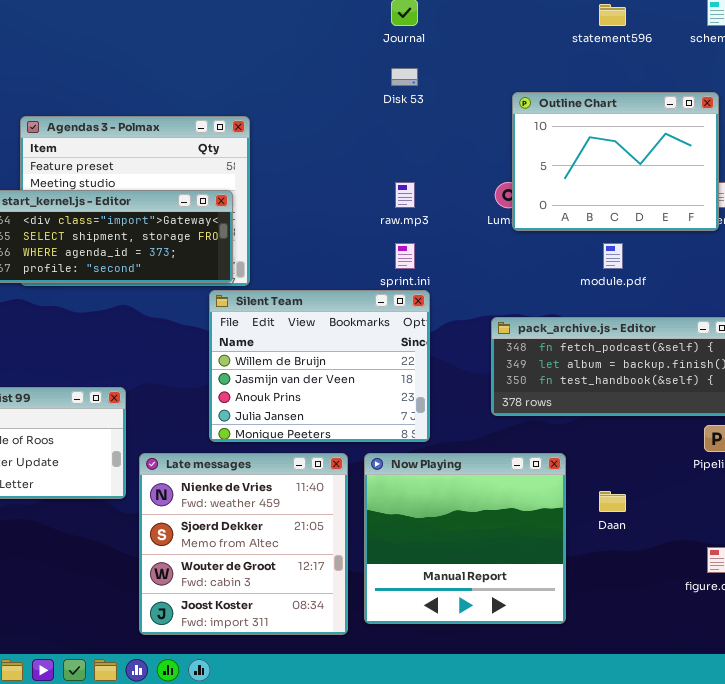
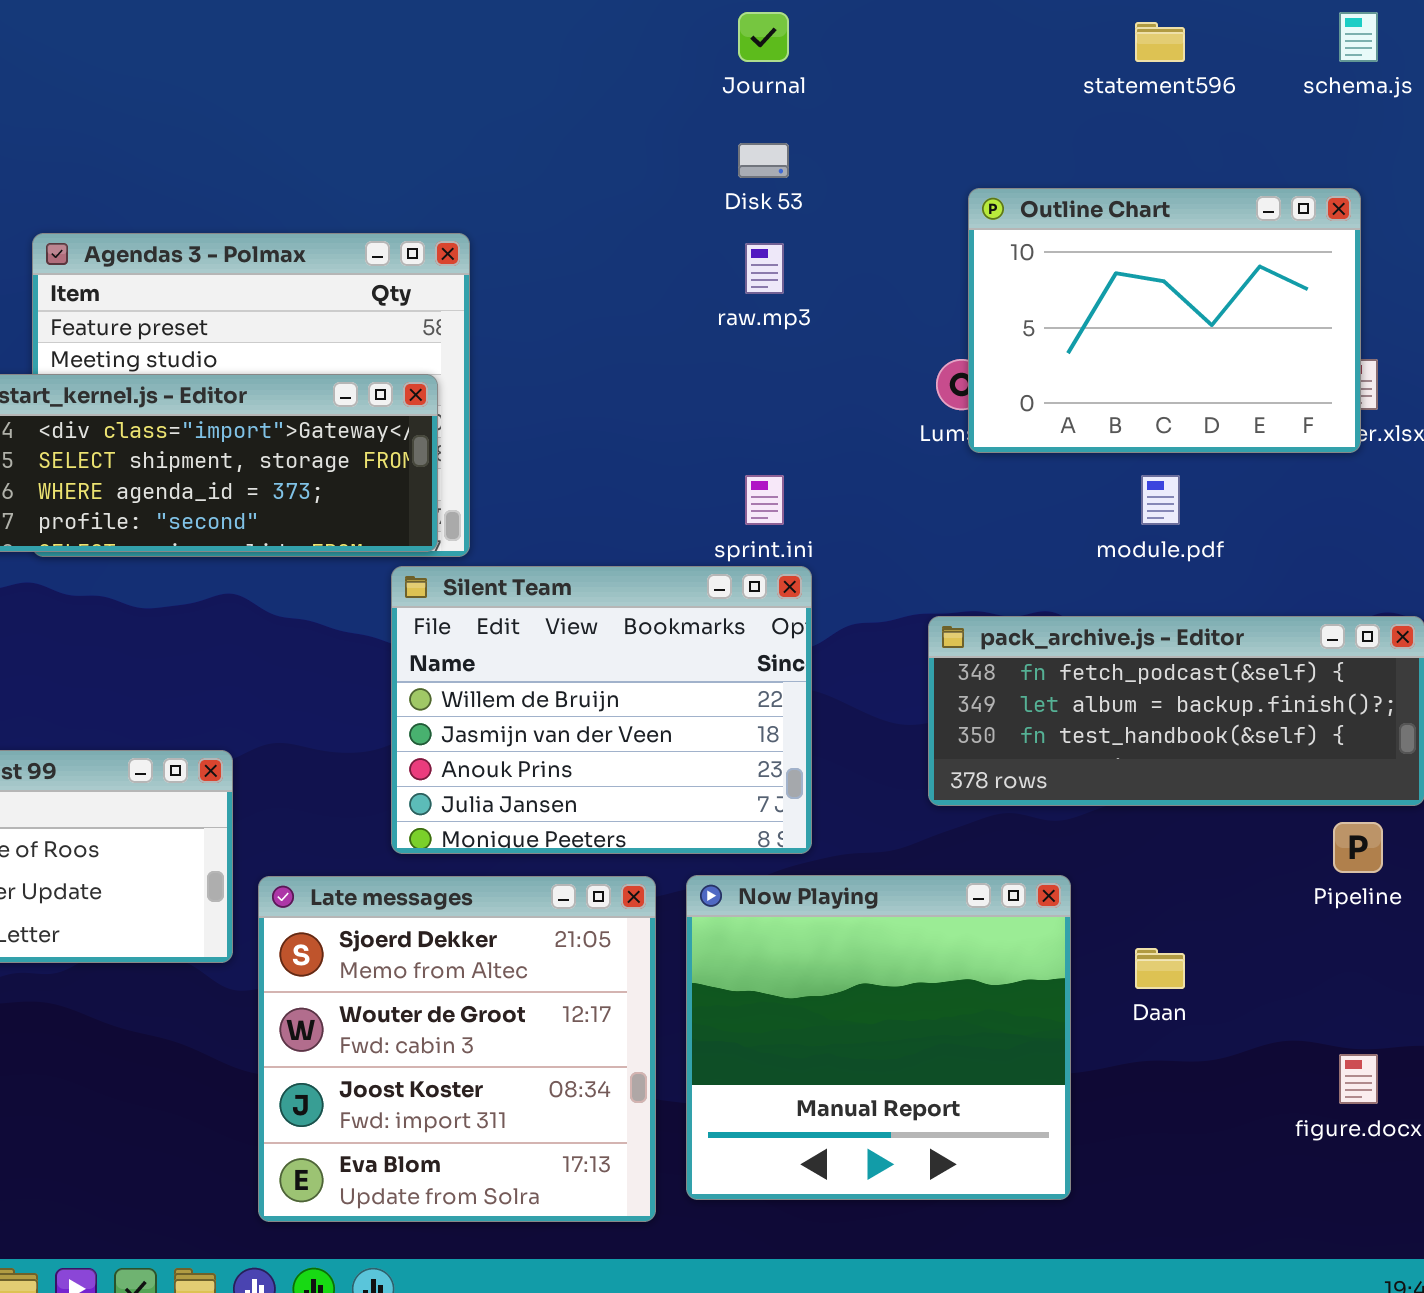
raw.mp3: [395,182,415,208] -> [745,243,784,294], moved
Late messages: [139,453,348,635] -> [258,876,656,1222], scrolled down 1 row

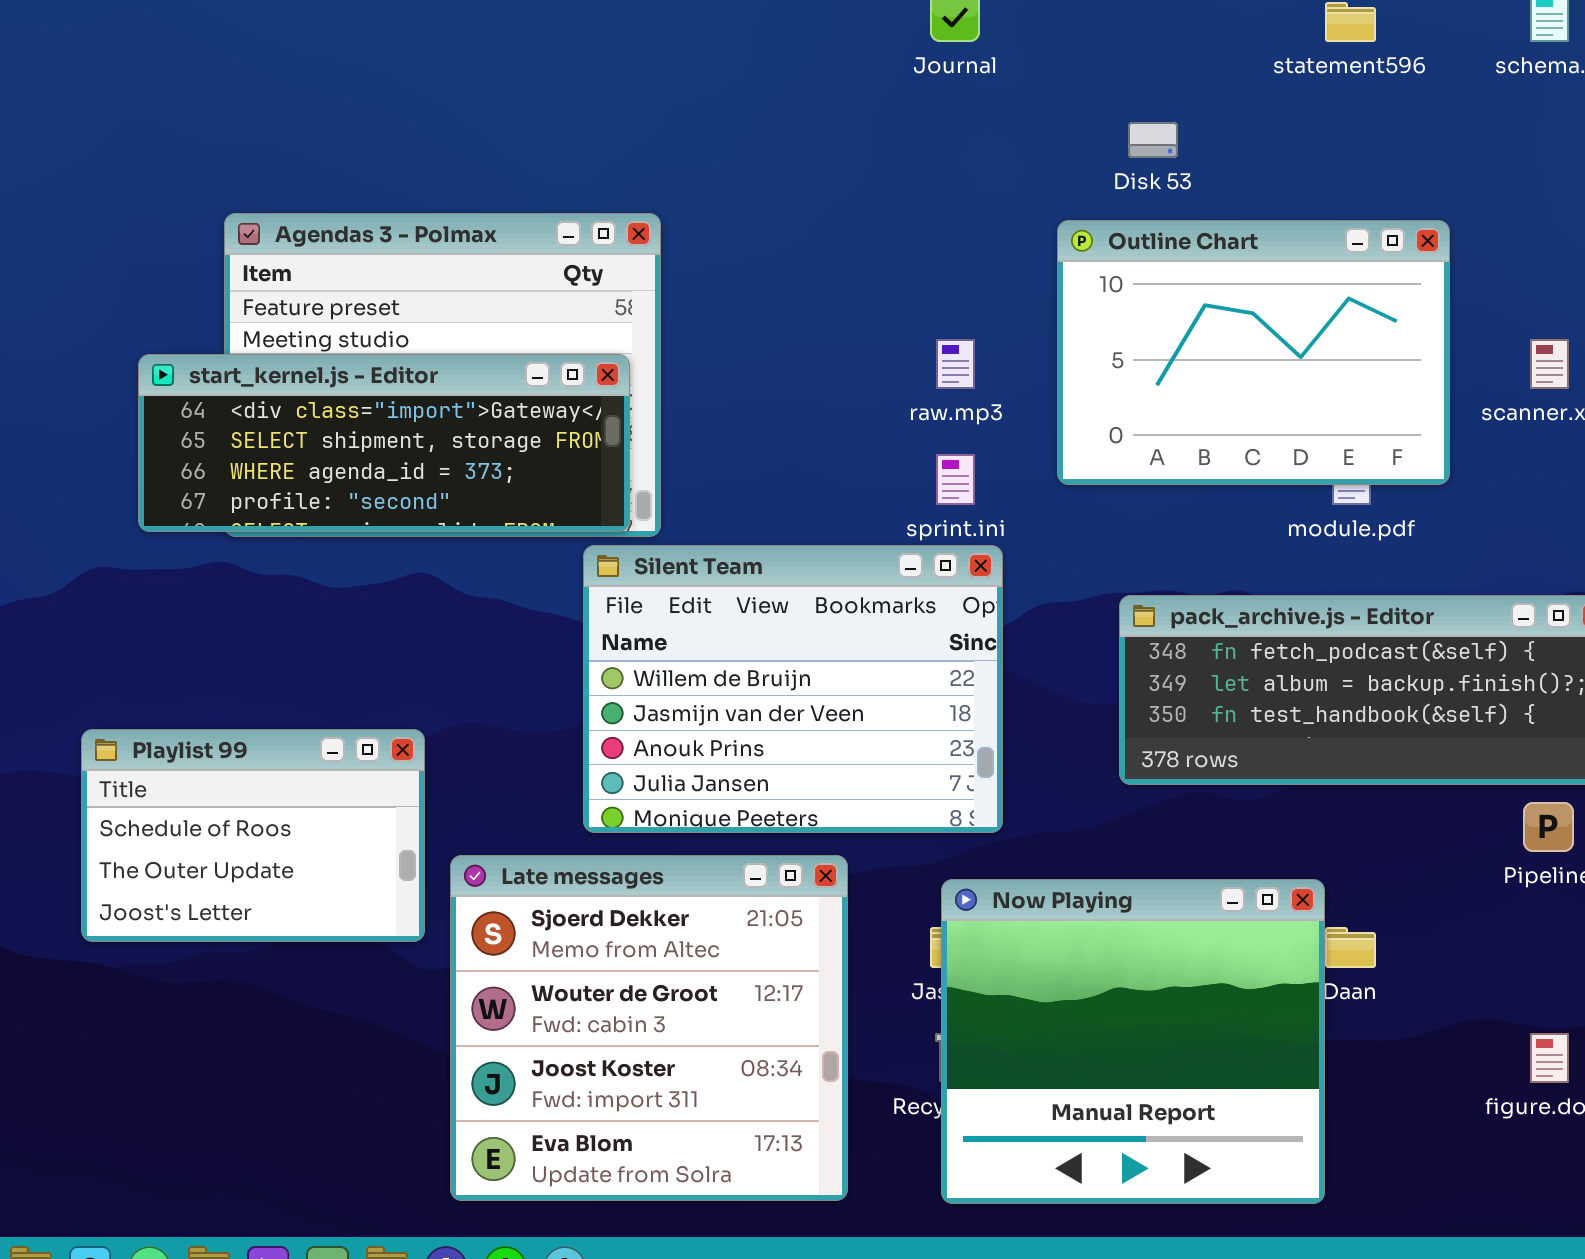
Disk 53: [738,143,789,178] -> [1128,122,1178,158], moved
Outline Chart: [968,188,1361,453] -> [1057,220,1450,485], moved
raw.mp3: [745,243,784,294] -> [936,339,975,389], moved
Now Playing: [686,875,1071,1200] -> [941,879,1325,1204], moved

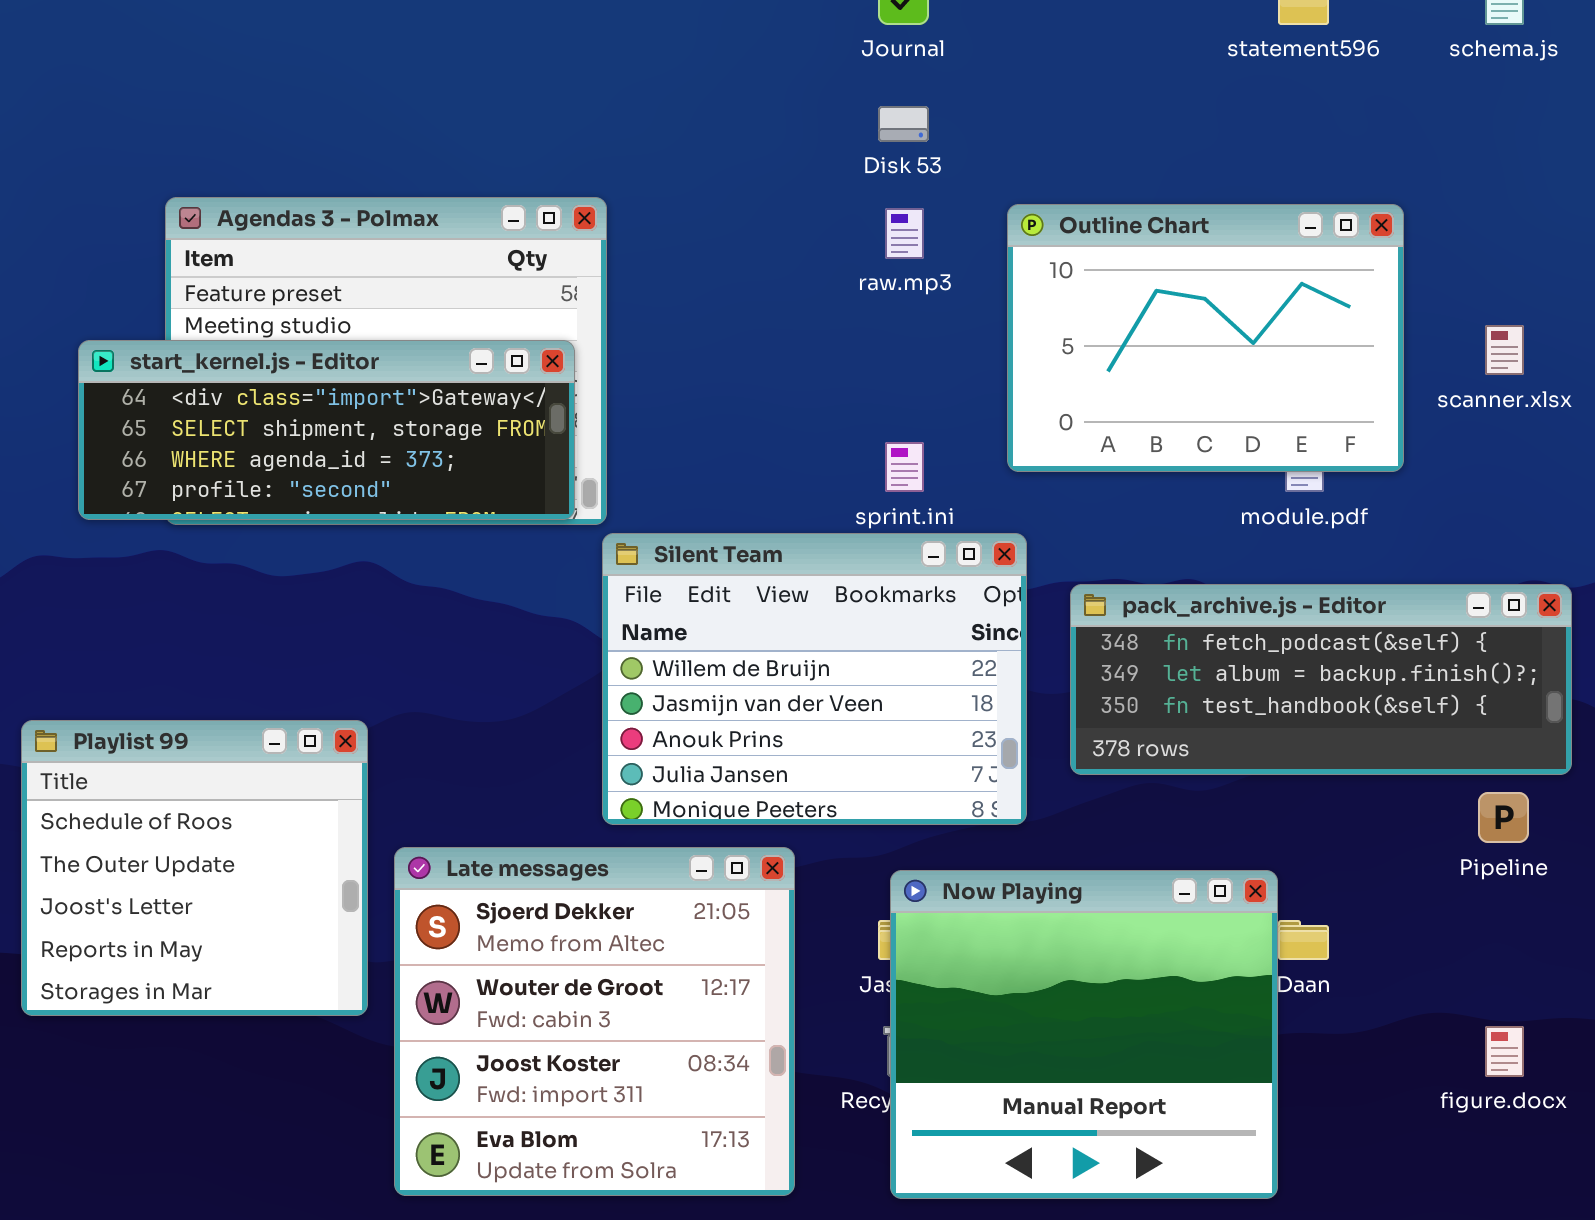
Disk 53: [1128,122,1178,158] -> [878,106,929,142], moved
raw.mp3: [936,339,975,389] -> [885,208,924,259], moved
Silent Team: [583,545,1003,833] -> [602,533,1027,825], moved
Playlist 99: [81,729,425,942] -> [21,720,368,1016], resized

